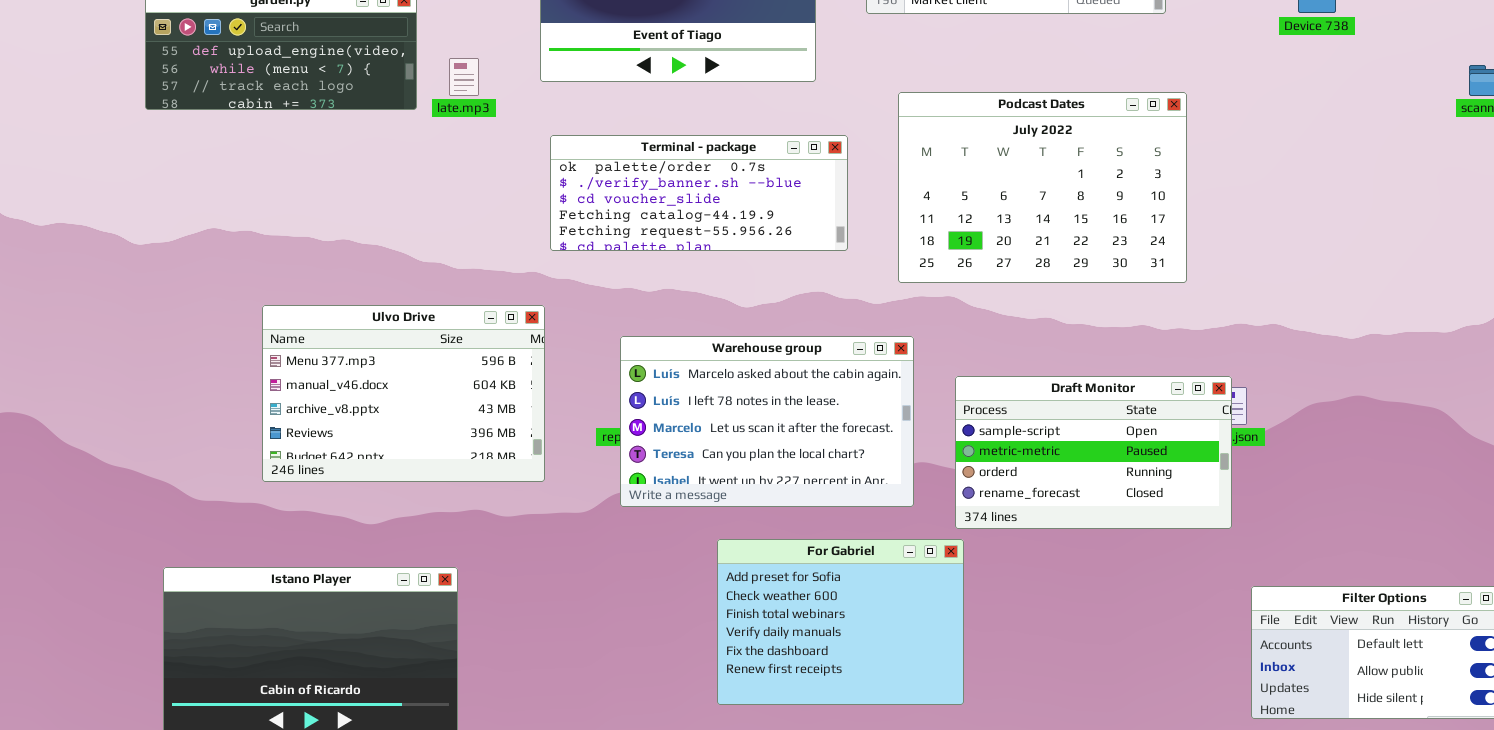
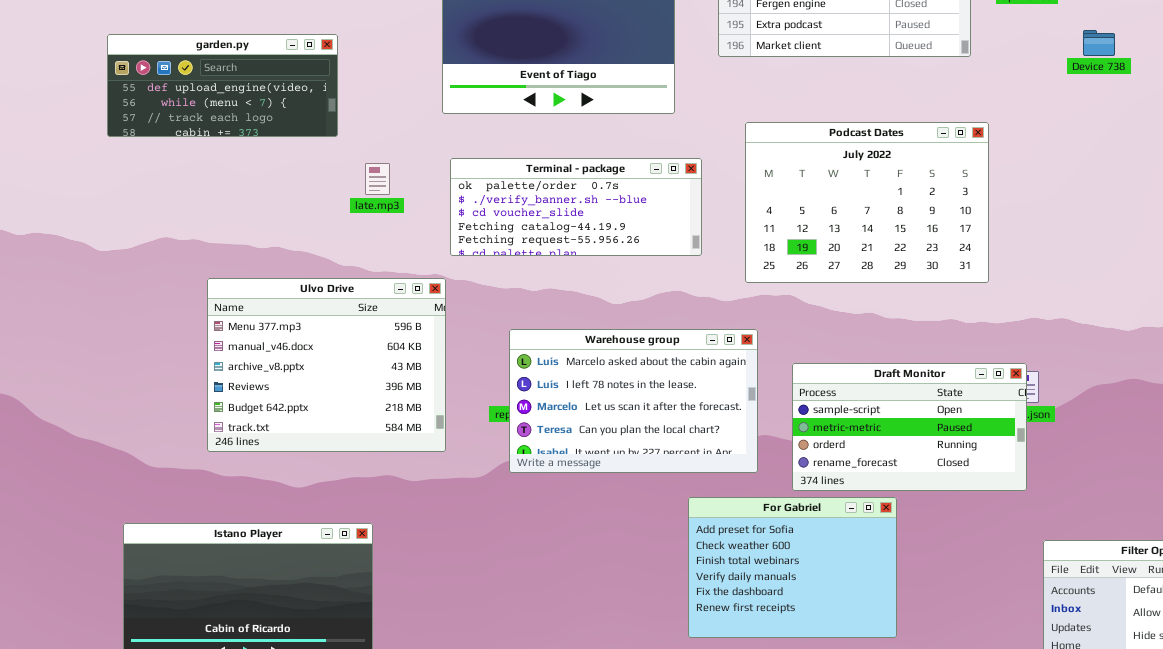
late.mp3: [449,58,479,96] -> [365,163,390,195], moved
Ulvo Drive: [262,305,545,482] -> [207,278,446,452], resized
For Gabriel: [717,539,964,705] -> [688,497,897,638], moved

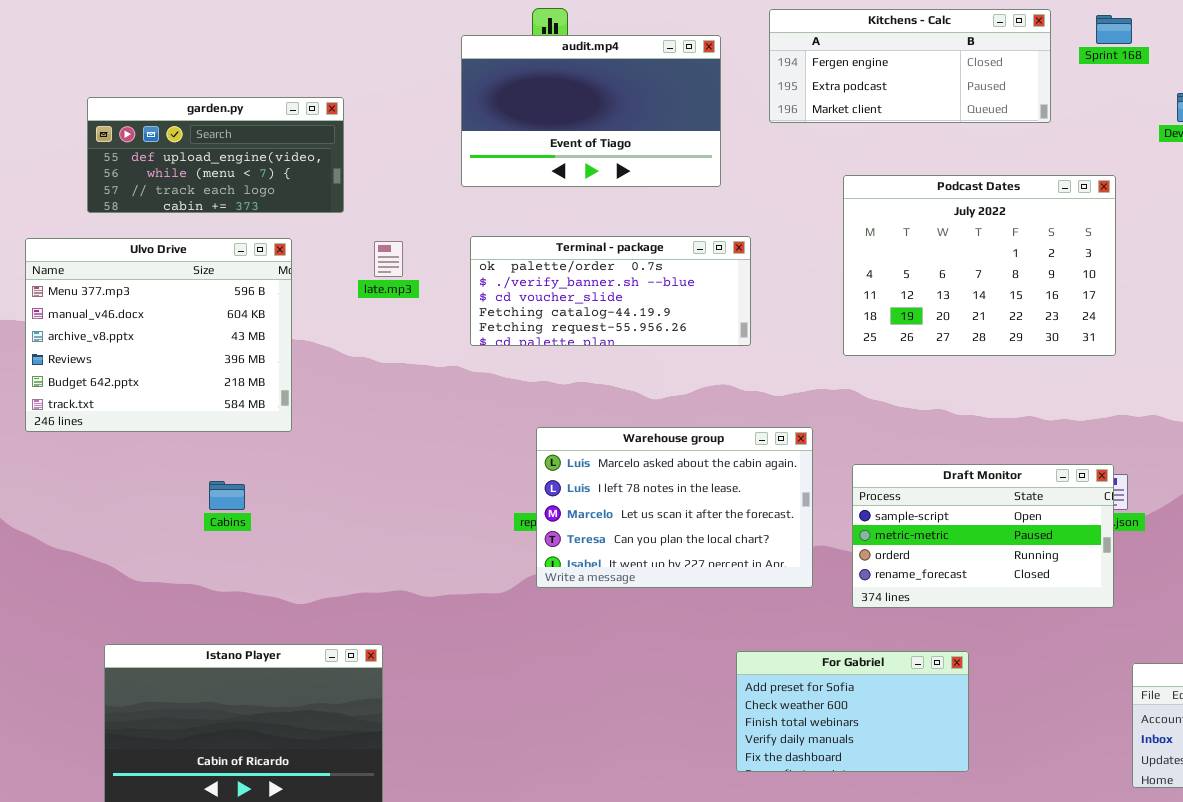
Podcast Dates: [745,122,989,283] -> [843,175,1116,356], moved
Ulvo Drive: [207,278,446,452] -> [25,238,292,432], moved
For Gabriel: [688,497,897,638] -> [736,651,969,772], resized

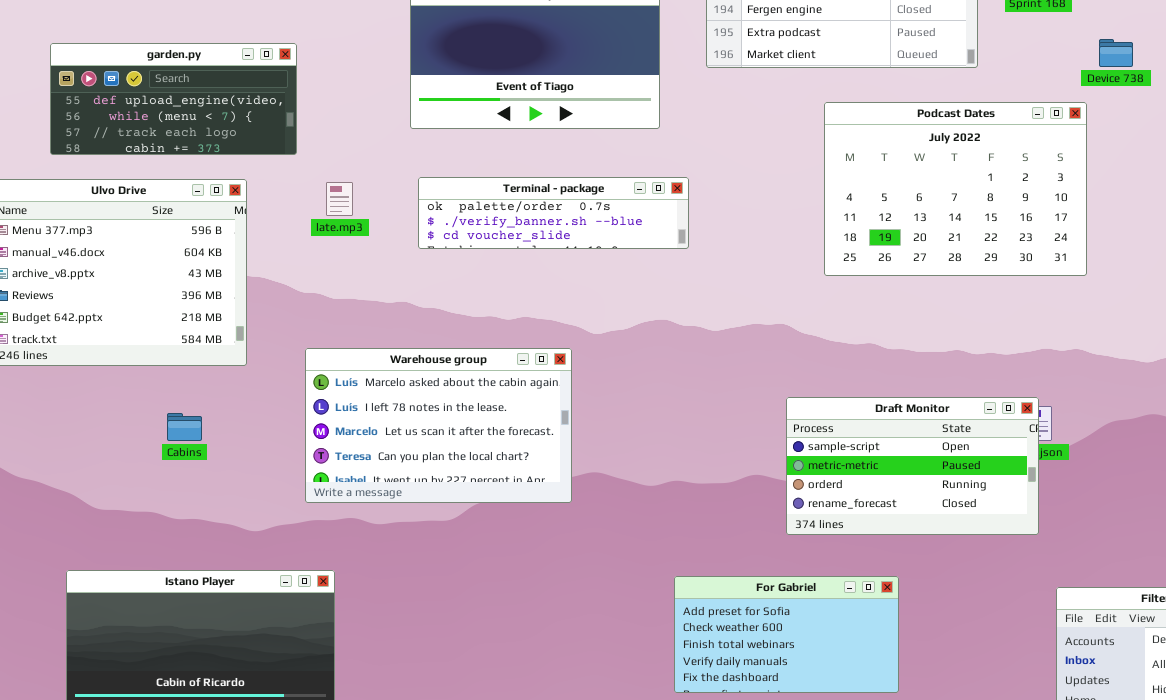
Podcast Dates: [843,175,1116,356] -> [824,102,1087,276], moved
Terminal - package: [470,236,751,346] -> [418,177,689,249], resized
Warehouse group: [536,427,813,588] -> [305,348,572,503], moved

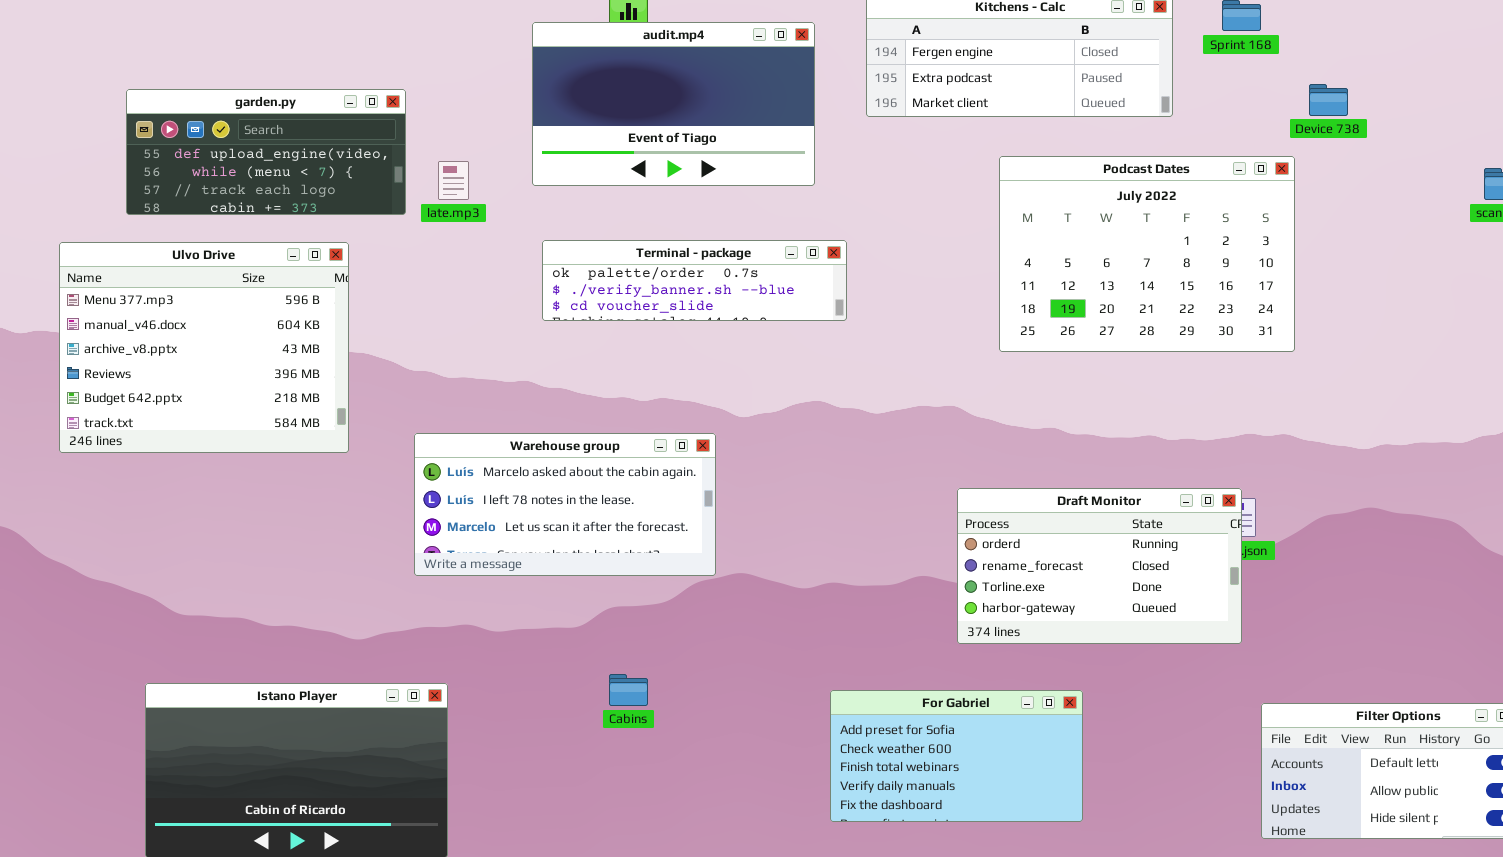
late.mp3: [326,182,353,216] -> [438,161,469,200], moved
Warehouse group: [305,348,572,503] -> [414,433,716,576], resized
Draft Monitor: [786,397,1039,535] -> [957,488,1242,644], scrolled down 2 rows
Cabins: [167,413,202,441] -> [609,674,648,706], moved

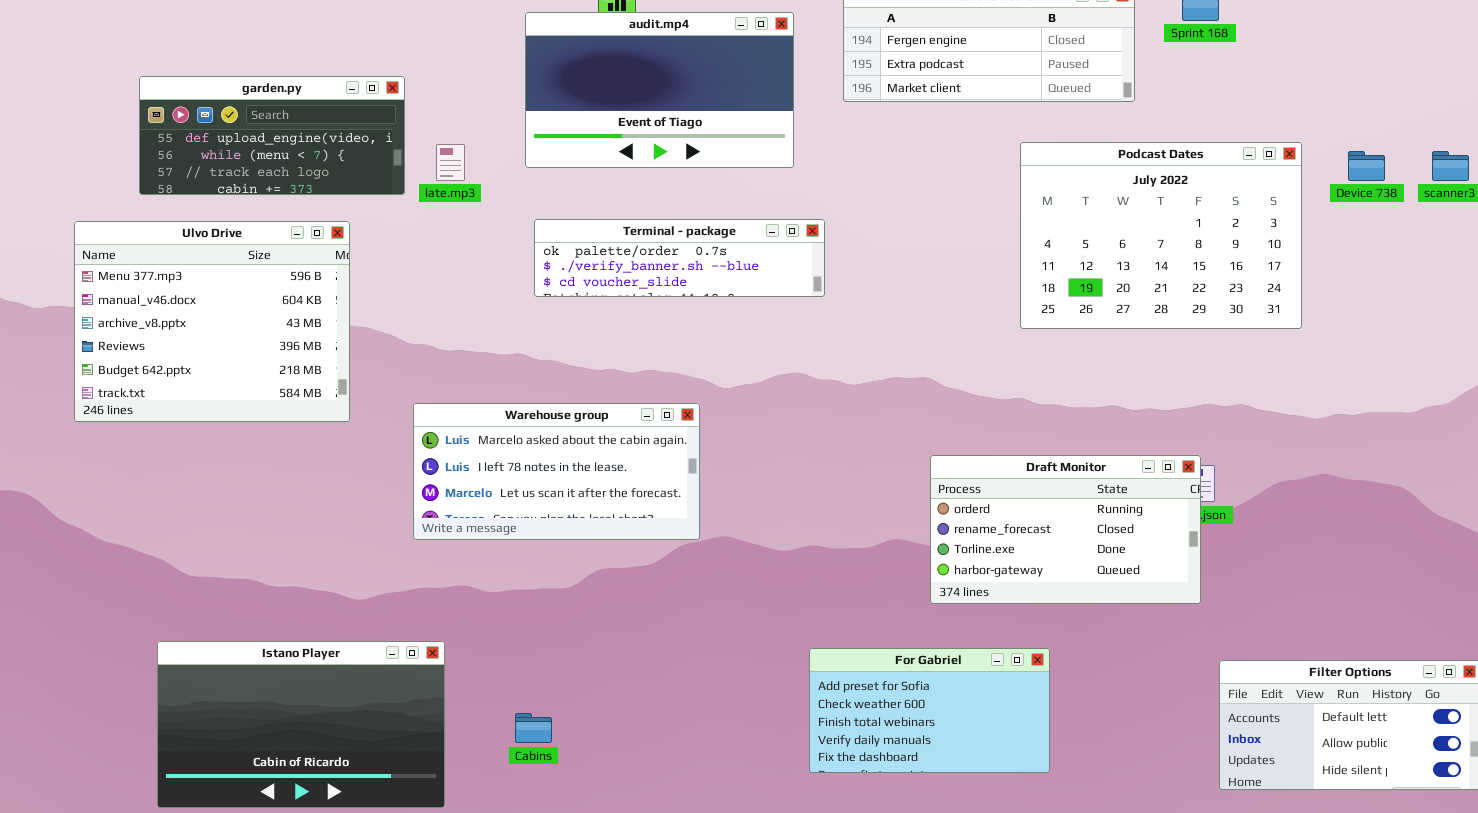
Device 738: [1309,84,1348,116] -> [1348,151,1385,181], moved
Podcast Dates: [999,156,1295,352] -> [1020,142,1302,329], moved
Cabins: [609,674,648,706] -> [515,713,552,743], moved

